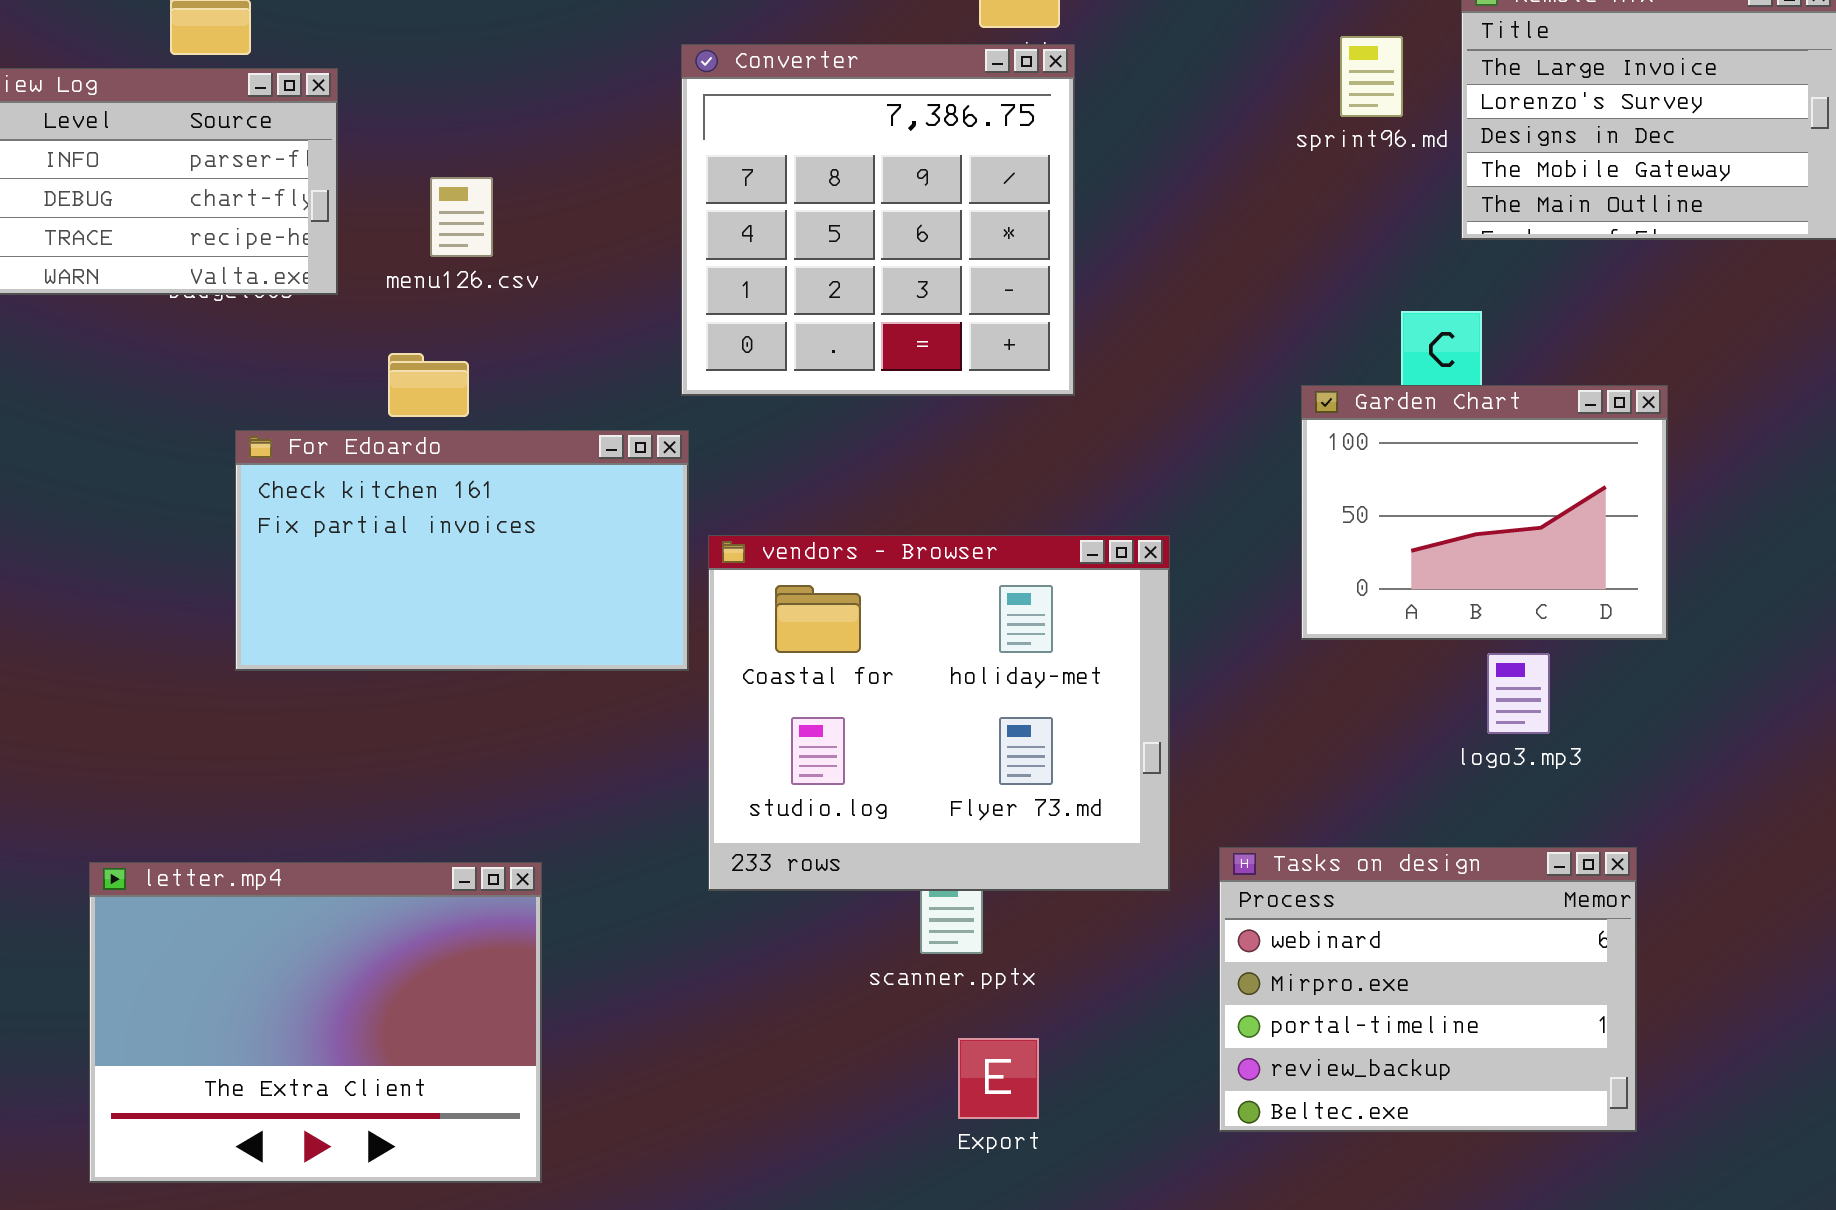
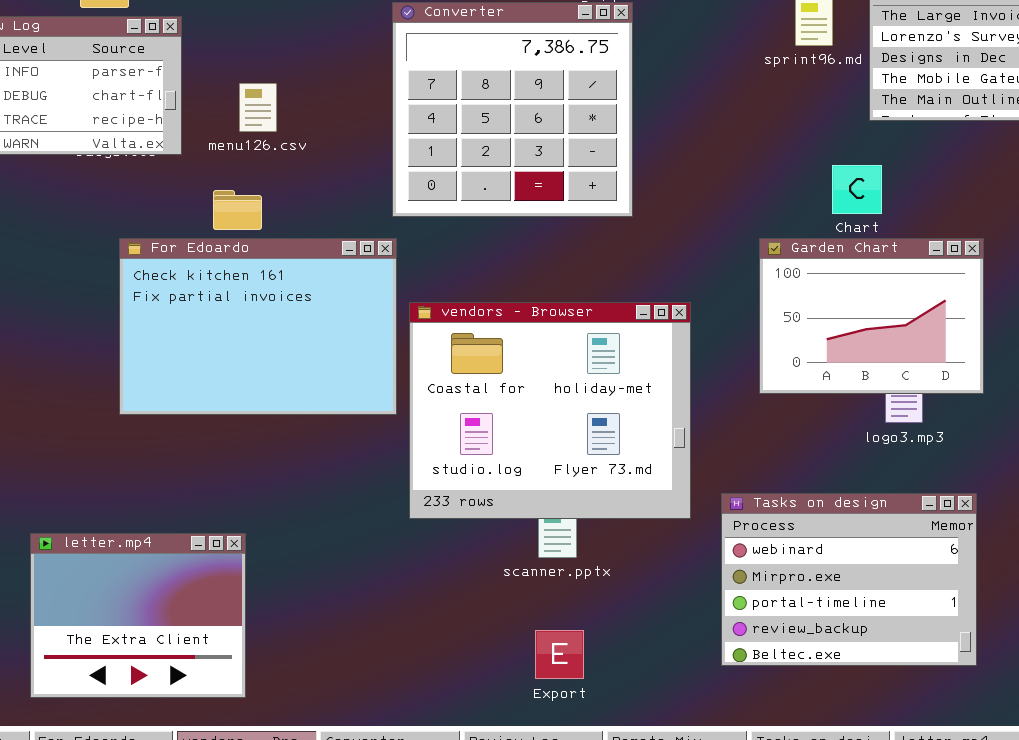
Garden Chart: [1301,385,1668,640] -> [759,238,984,394], moved
For Edoardo: [235,430,689,671] -> [119,238,397,415], resized
letter.mp4: [89,862,542,1183] -> [30,533,246,698], resized
Export: [958,1038,1039,1119] -> [535,630,584,679], moved

